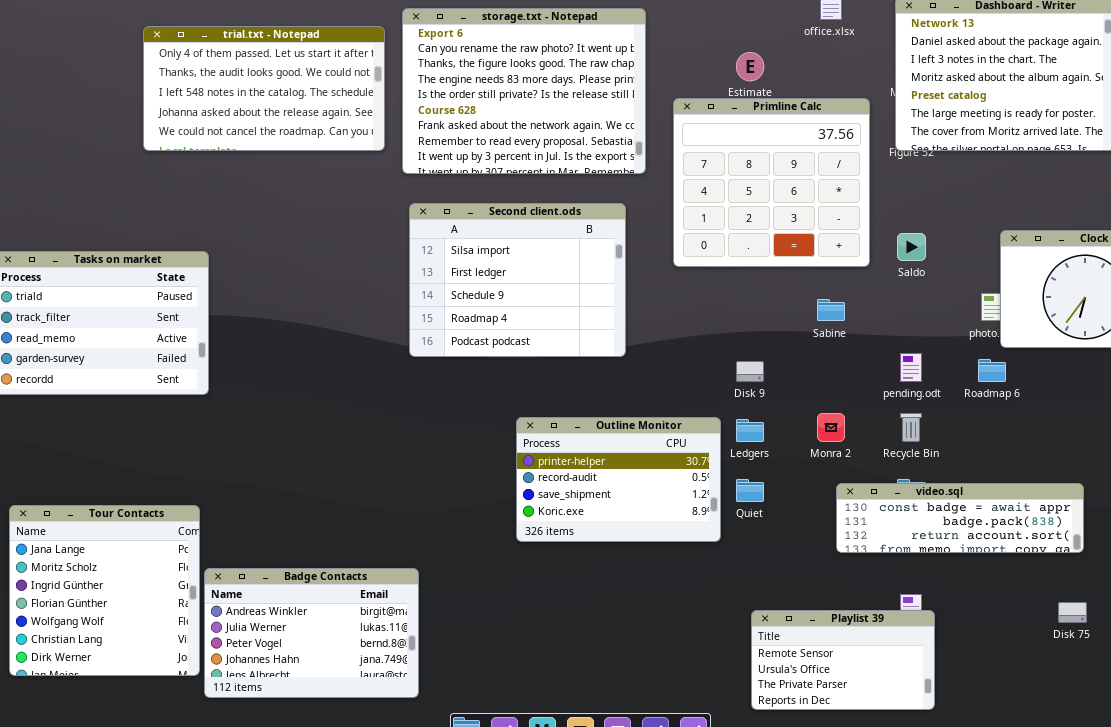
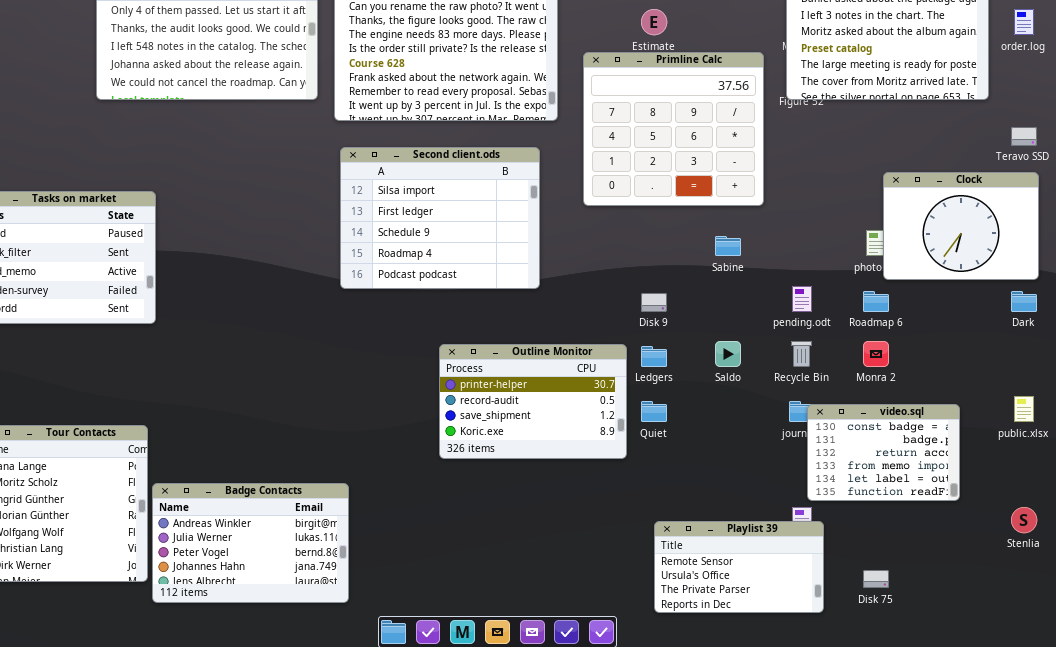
Saldo: [897,233,926,261] -> [715,341,741,367], moved
Monra 2: [817,413,845,442] -> [863,341,889,367], moved
video.sql: [836,483,1084,553] -> [807,404,960,501], resized
Disk 75: [1058,602,1087,623] -> [863,570,889,588], moved

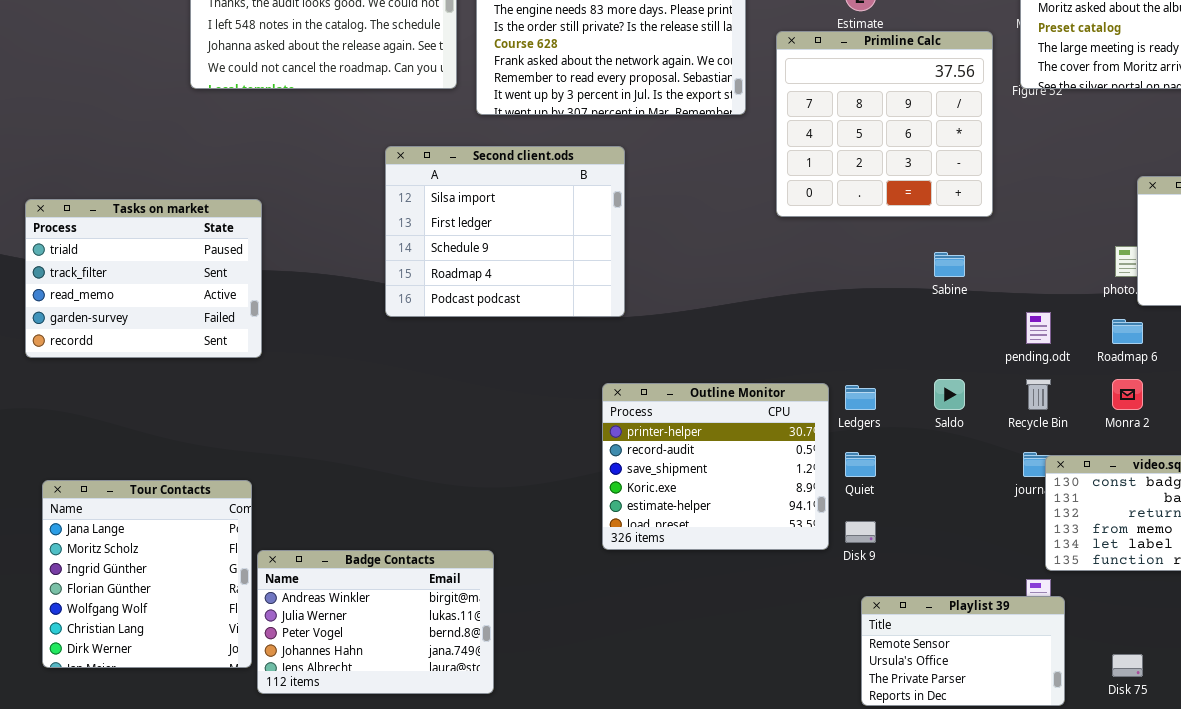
Second client.ods: [340,147,540,289] -> [385,146,625,317], moved
Disk 9: [641,293,667,312] -> [845,521,876,543], moved
Outline Monitor: [439,344,627,459] -> [602,383,829,550], resized

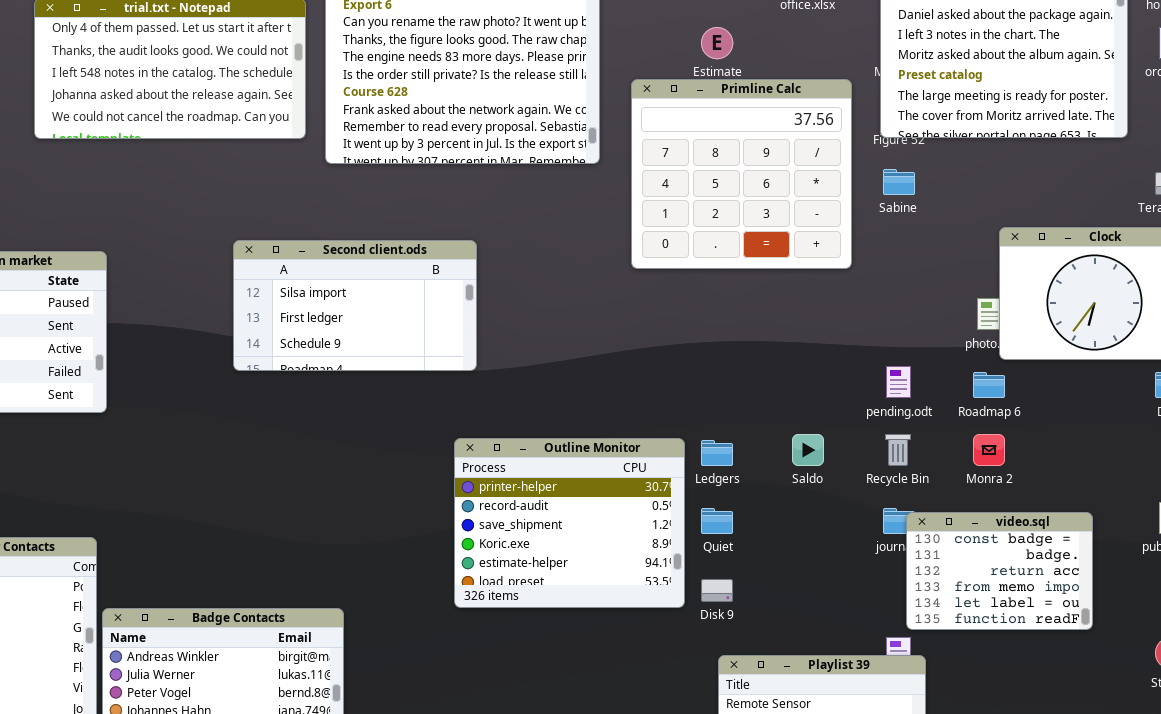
Second client.ods: [385,146,625,317] -> [233,240,477,371], resized
Sabine: [934,252,965,277] -> [883,169,915,195], moved

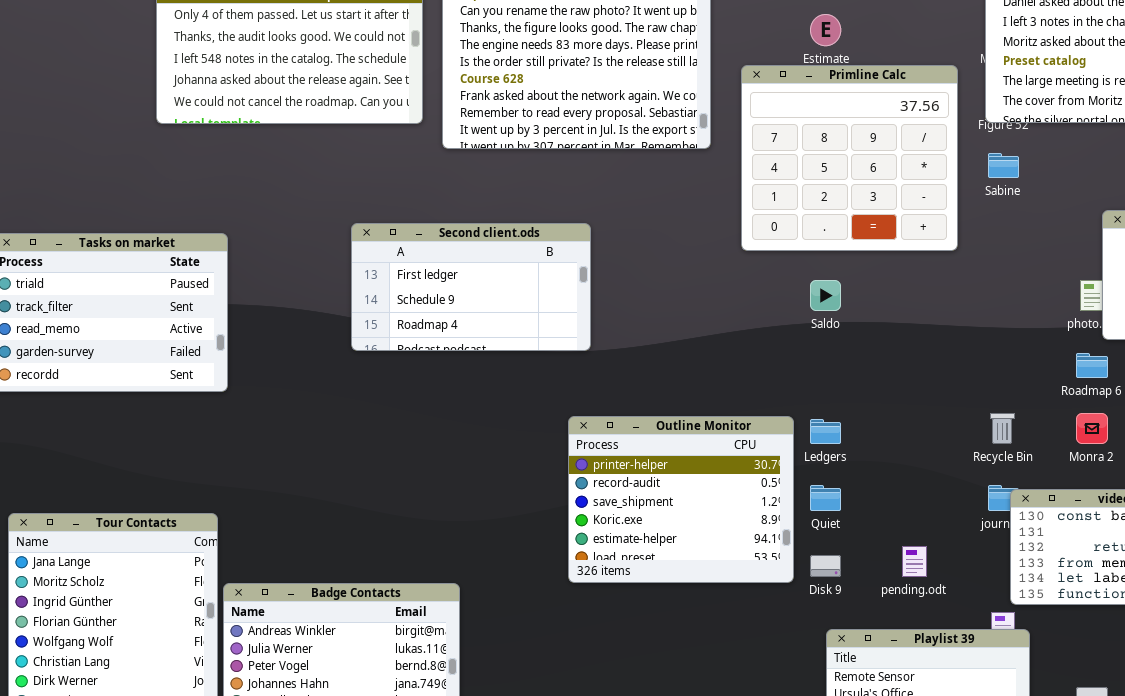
Second client.ods: [233,240,477,371] -> [351,223,591,351], scrolled down 1 row
pending.odt: [886,366,911,398] -> [902,546,927,577], moved
Saldo: [792,434,824,466] -> [810,280,841,311], moved

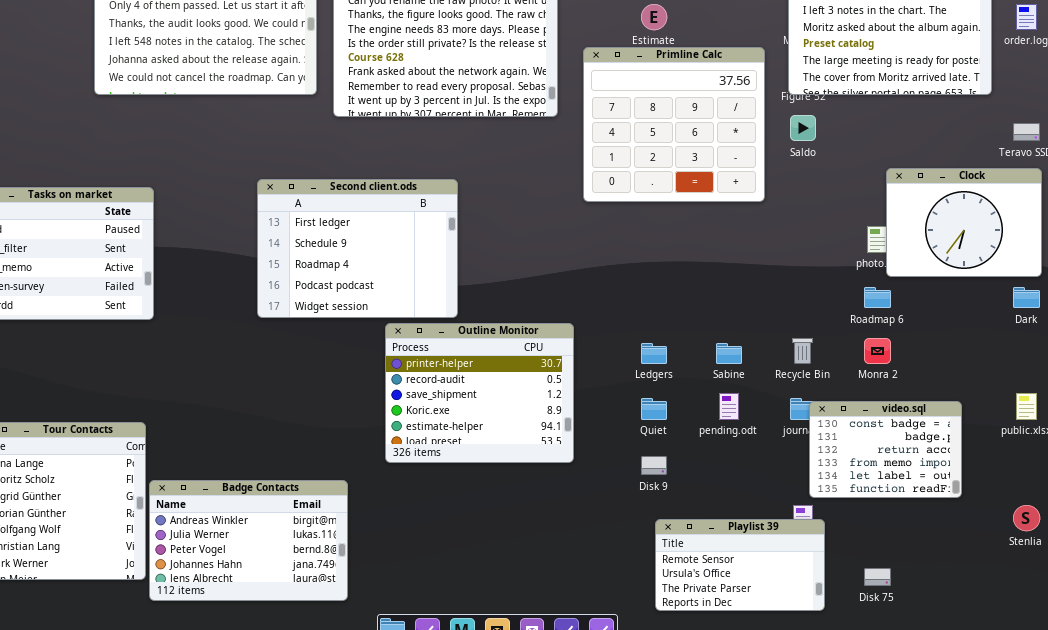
Sabine: [988,153,1019,178] -> [716,343,742,364], moved
Second client.ods: [351,223,591,351] -> [257,179,458,318], resized
Saldo: [810,280,841,311] -> [790,115,816,141], moved
Outline Monitor: [568,416,794,583] -> [385,323,574,463], moved
pending.odt: [902,546,927,577] -> [719,393,739,420], moved

